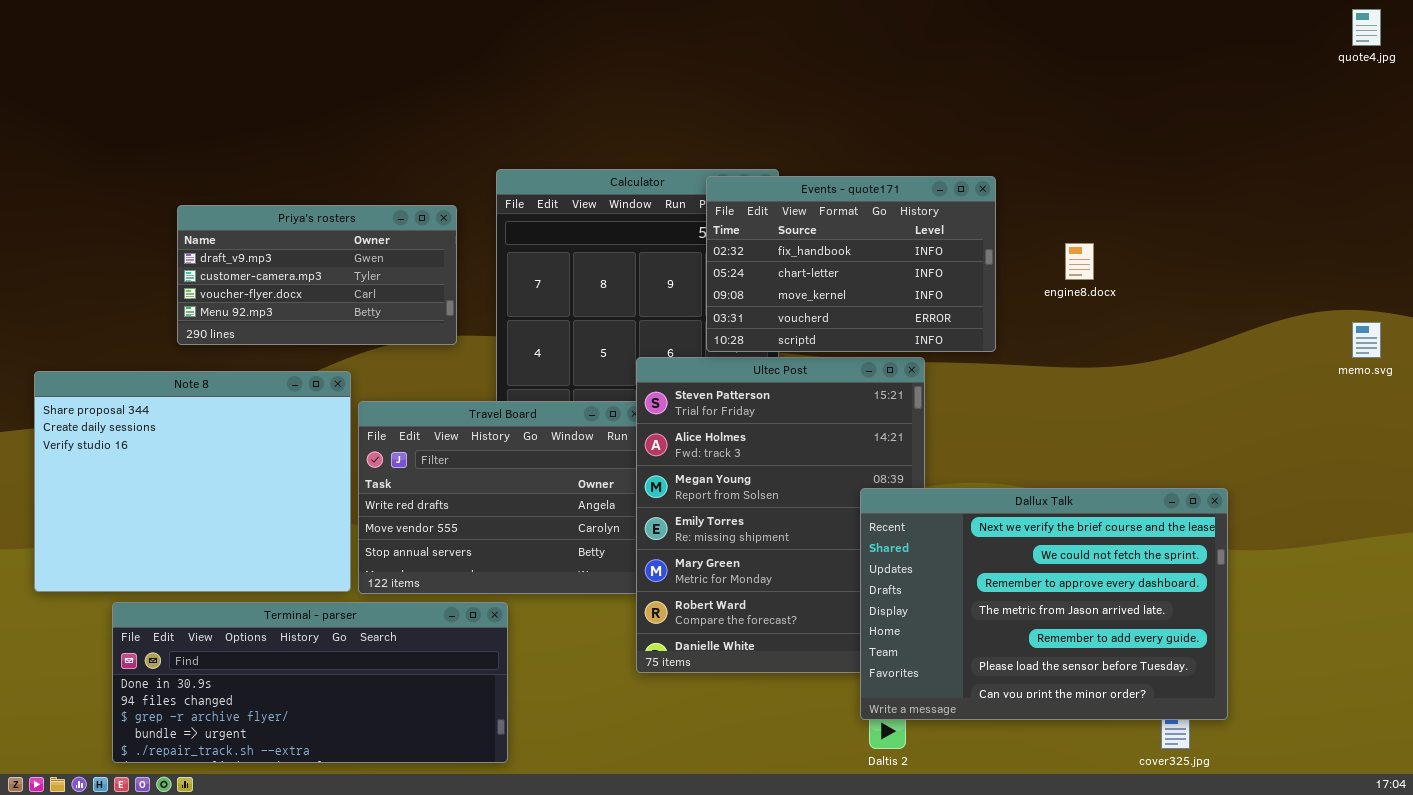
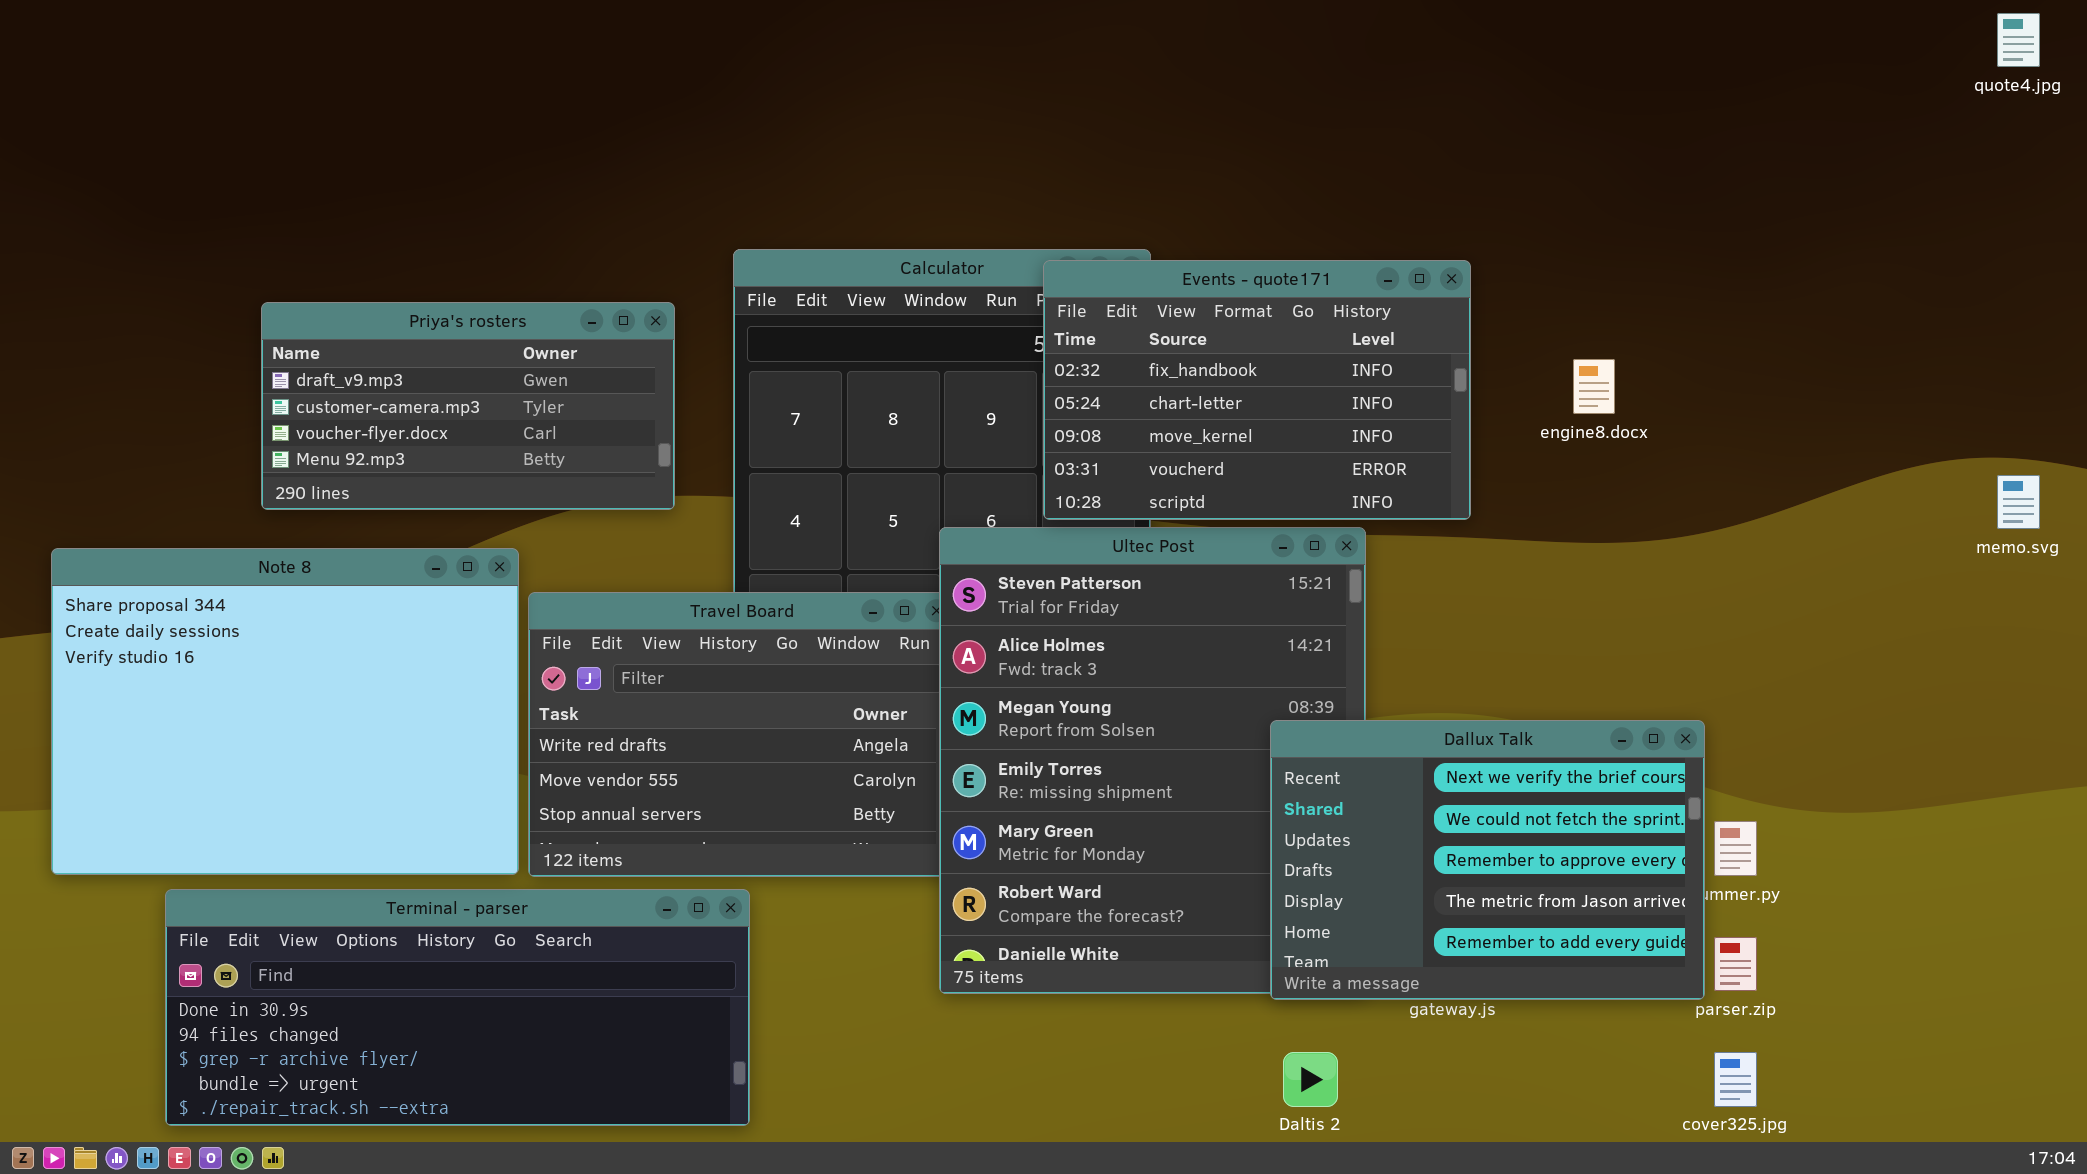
Dallux Talk: [860,488,1228,720] -> [1270,720,1705,1000], resized

